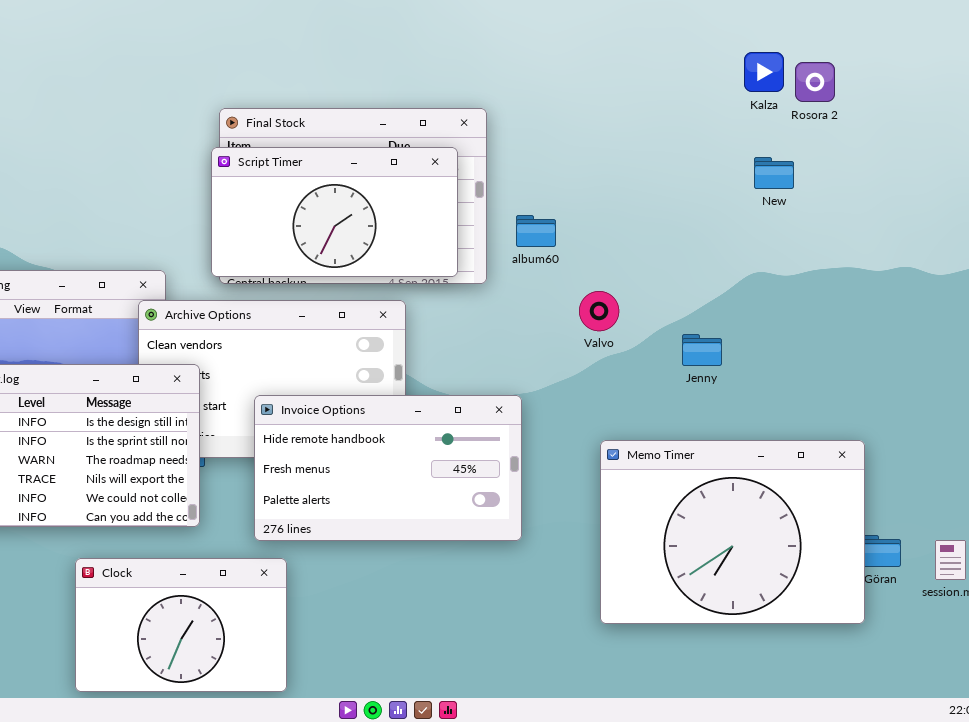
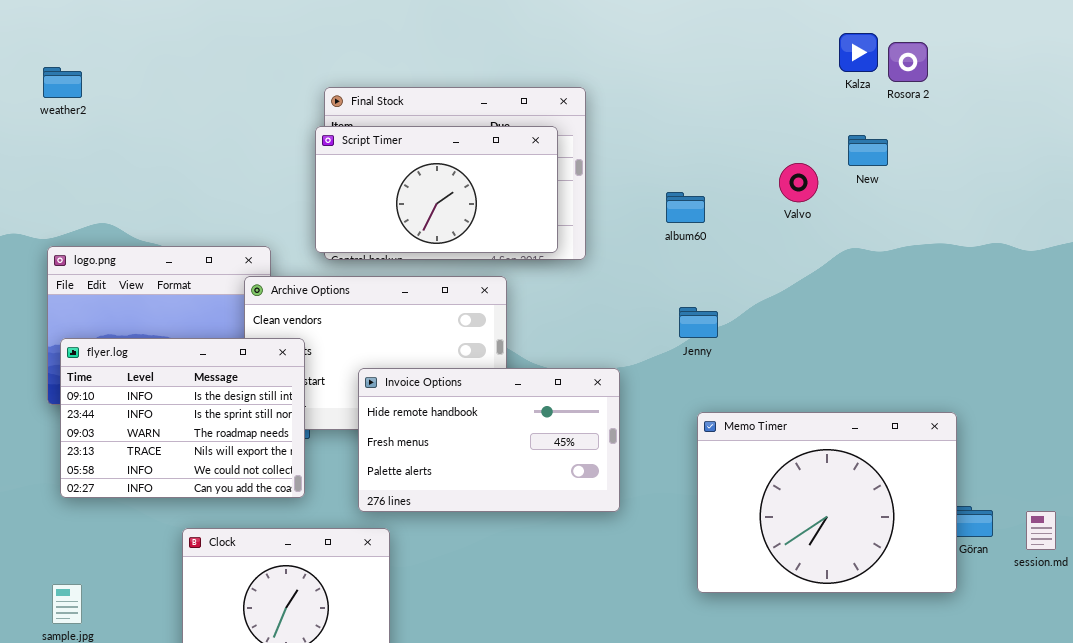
album60: [516,215,556,247] -> [666,192,705,223], moved
Valvo: [579,291,619,331] -> [779,163,818,202], moved
Jenny: [682,334,722,366] -> [679,307,718,338], moved

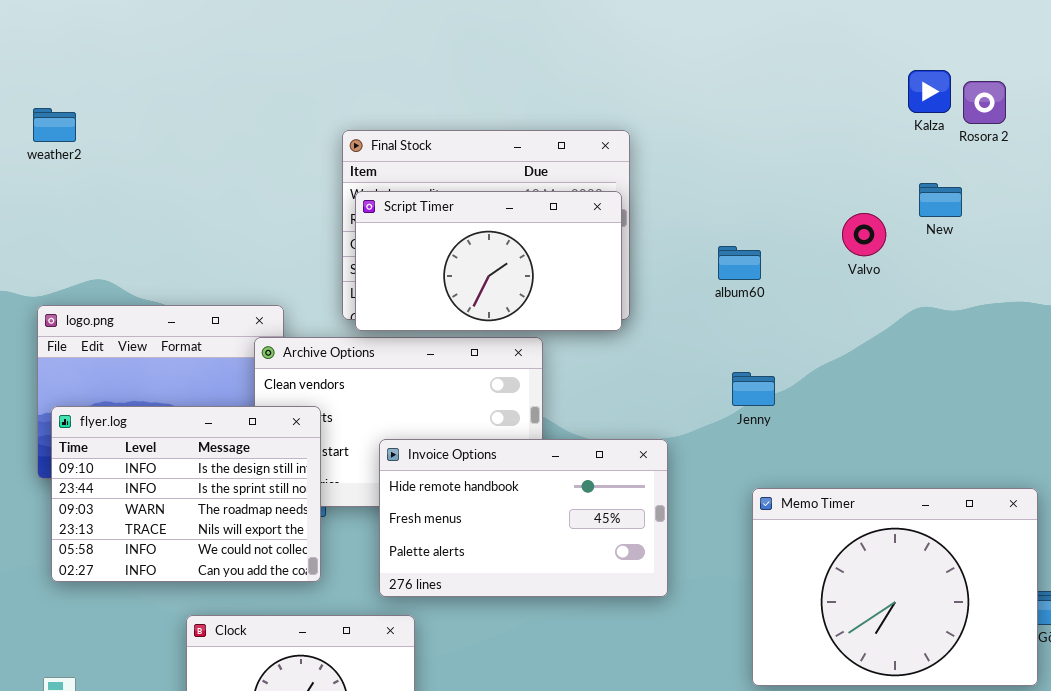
Script Timer: [315,126,558,253] -> [355,191,622,331], moved

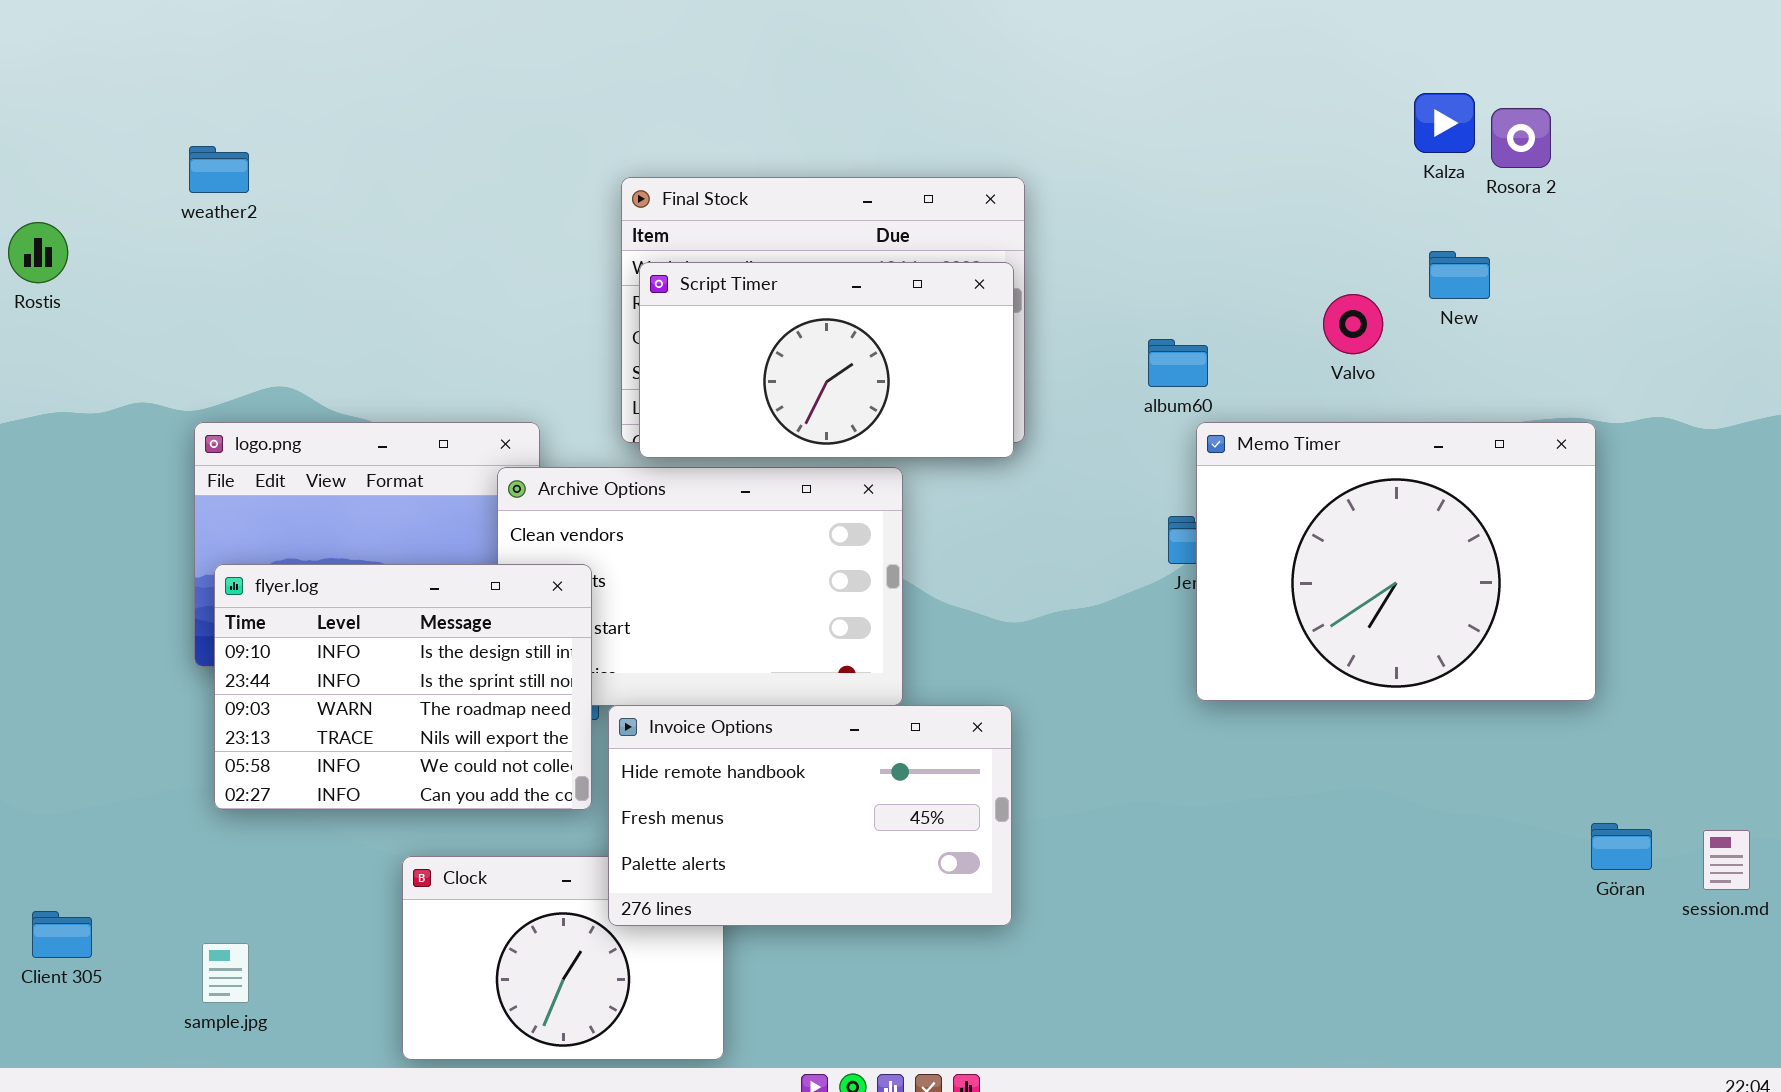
Invoice Options: [379,439,668,597] -> [608,705,1012,926], moved
Memo Timer: [752,488,1038,686] -> [1196,422,1596,701], moved

